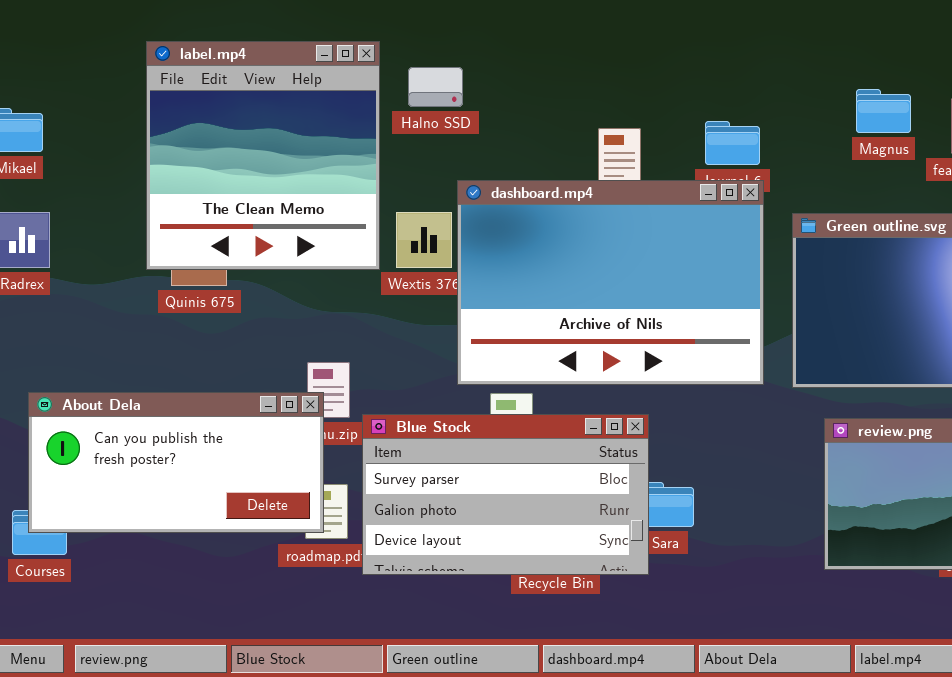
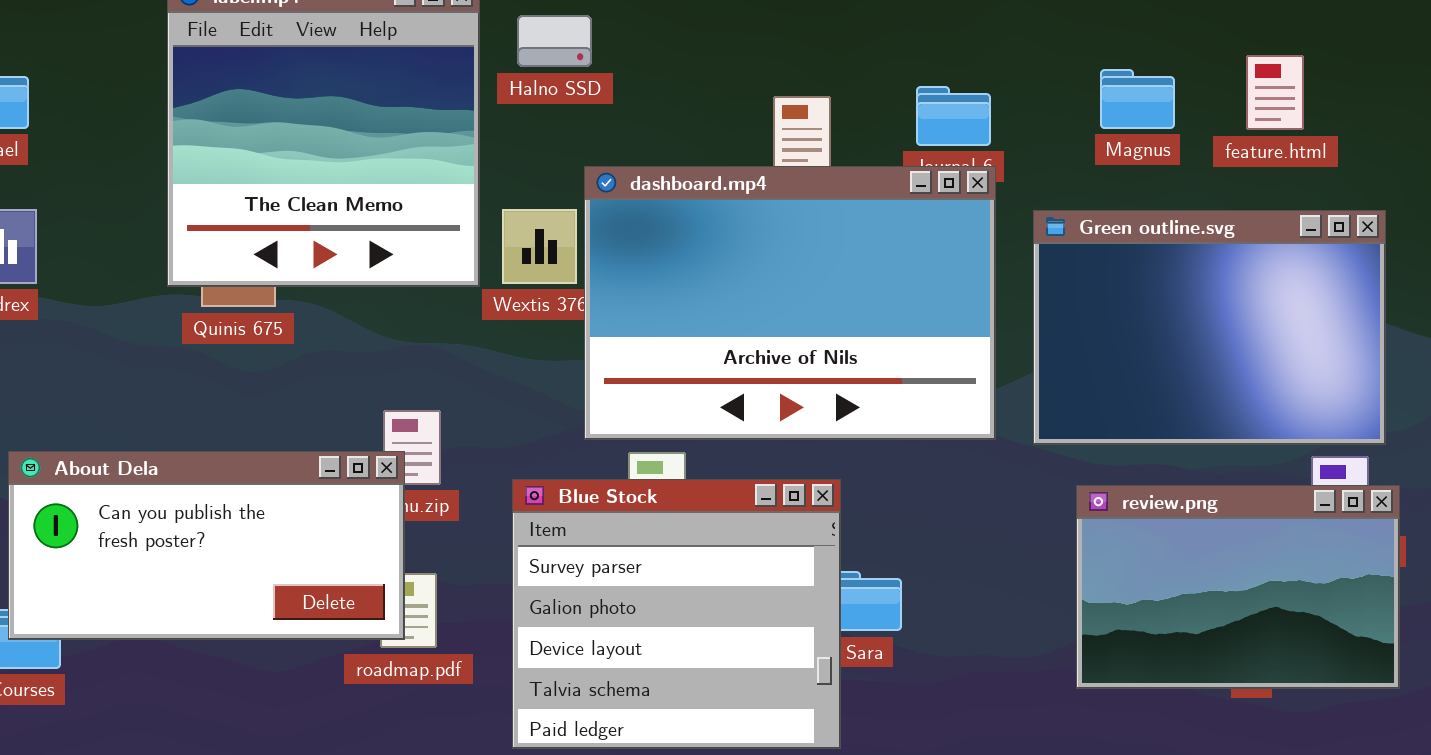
Magnus: [856,89,911,133] -> [1100,69,1175,129], moved
Blue Stock: [362,414,649,575] -> [512,479,841,749], resized

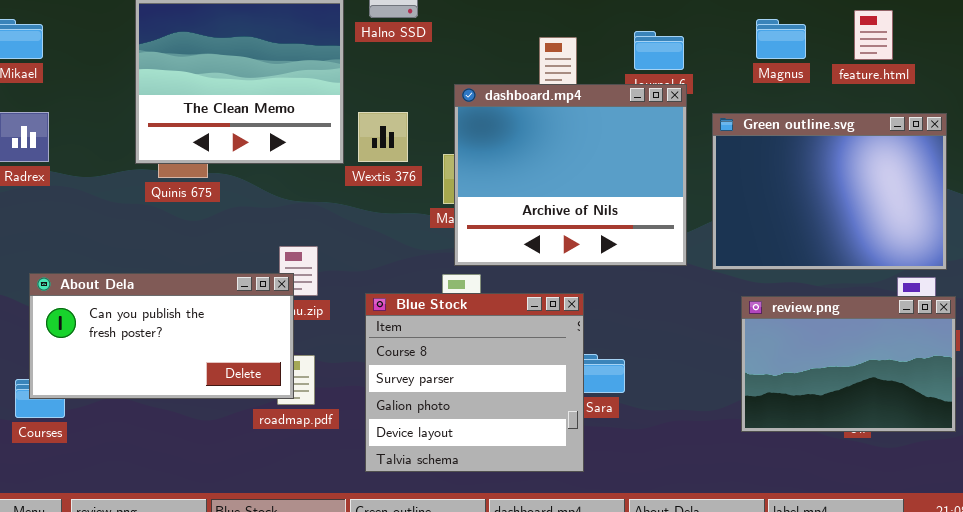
dashboard.mp4: [584,166,996,440] -> [454,84,687,266], resized
Blue Stock: [512,479,841,749] -> [365,293,584,472], scrolled up 1 row

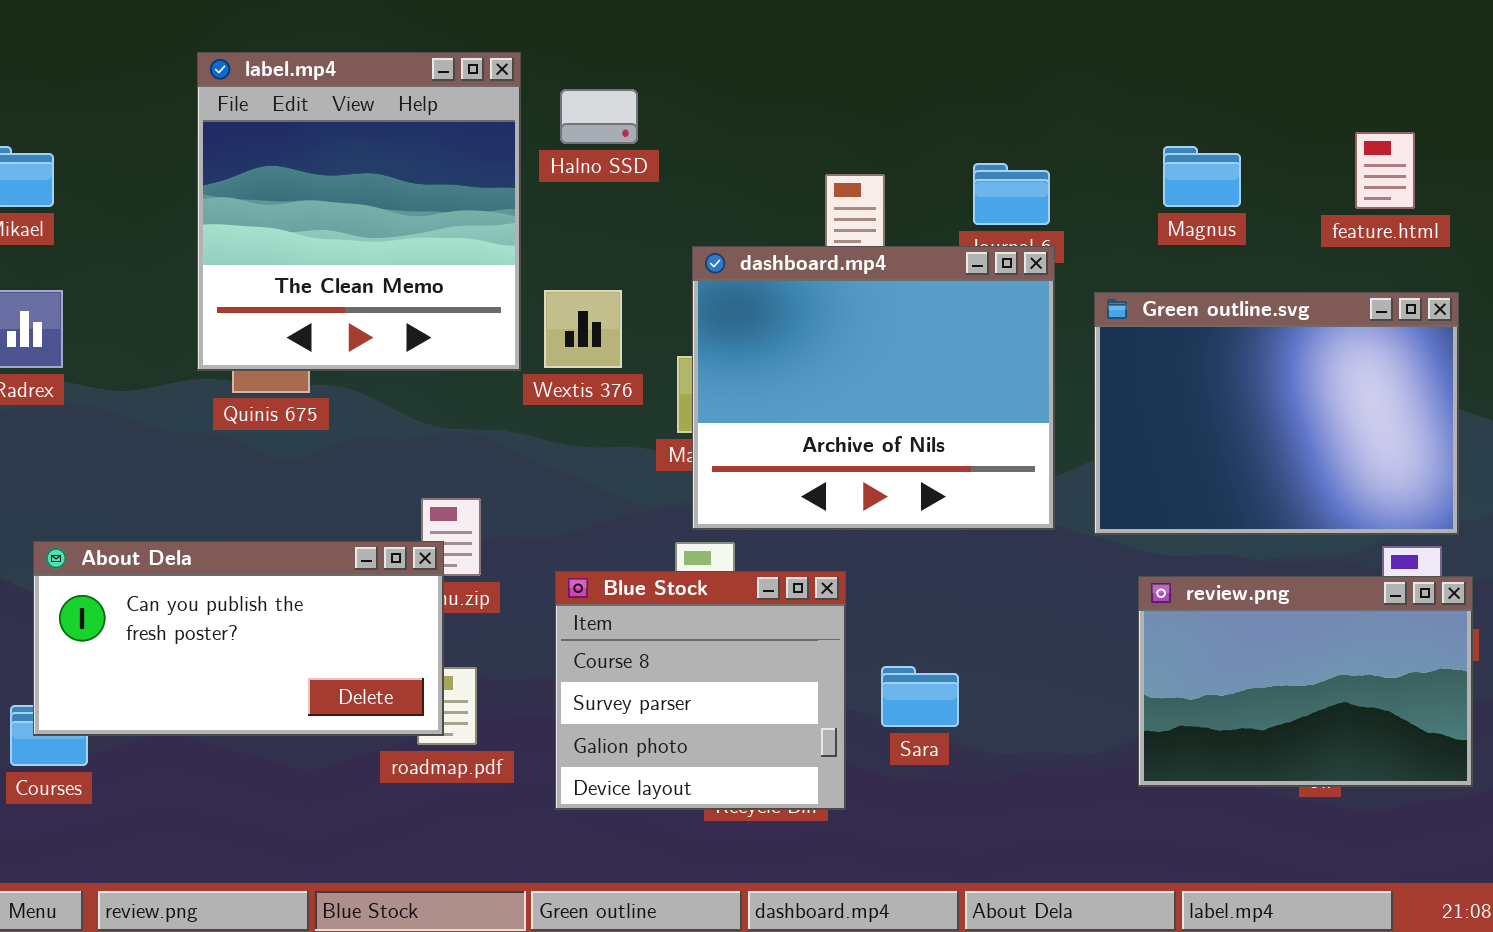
feature.html: [854,10,893,60] -> [1355,132,1415,209], moved
Blue Stock: [365,293,584,472] -> [555,571,846,810], resized

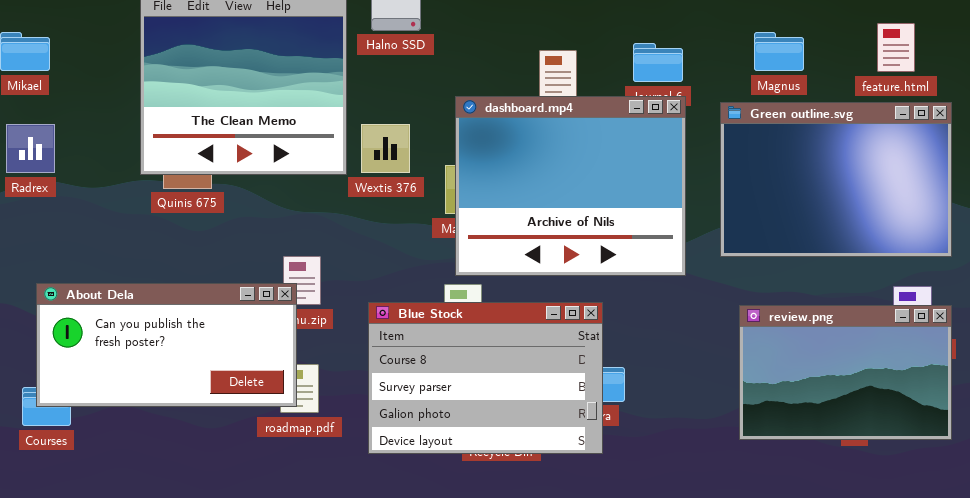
Green outline.svg: [1094,292,1459,535] -> [720,102,952,257], moved
Blue Stock: [555,571,846,810] -> [368,302,603,454], resized

